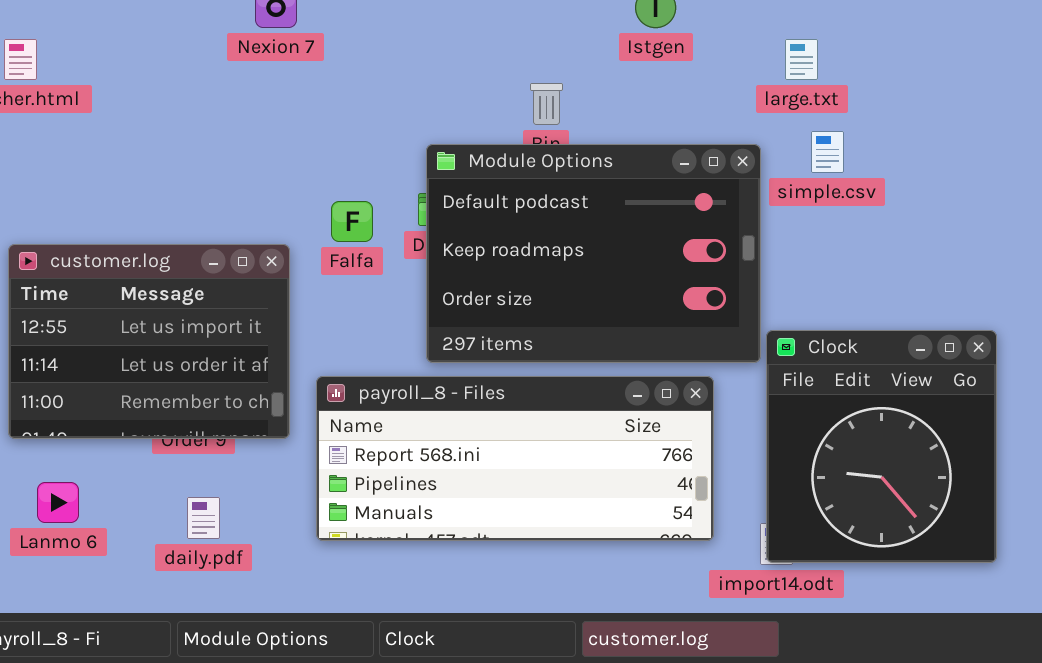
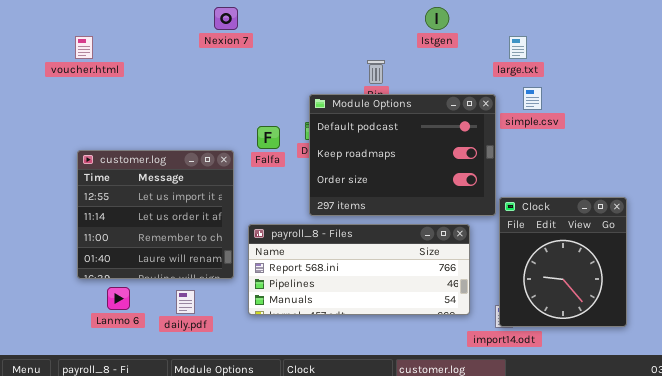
customer.log: [8,244,290,439] -> [77,150,234,279], resized
Lanmo 6: [37,482,79,523] -> [107,287,130,310], moved

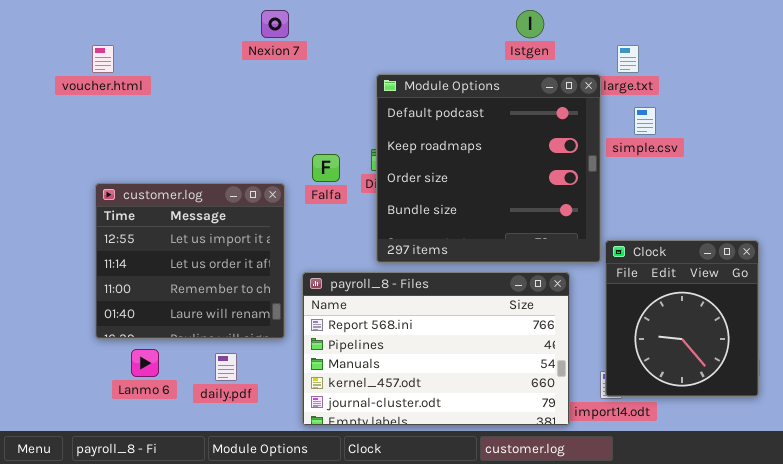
Module Options: [309,94,496,216] -> [376,74,601,263], resized
payroll_8 - Files: [248,224,470,315] -> [302,272,570,426], resized

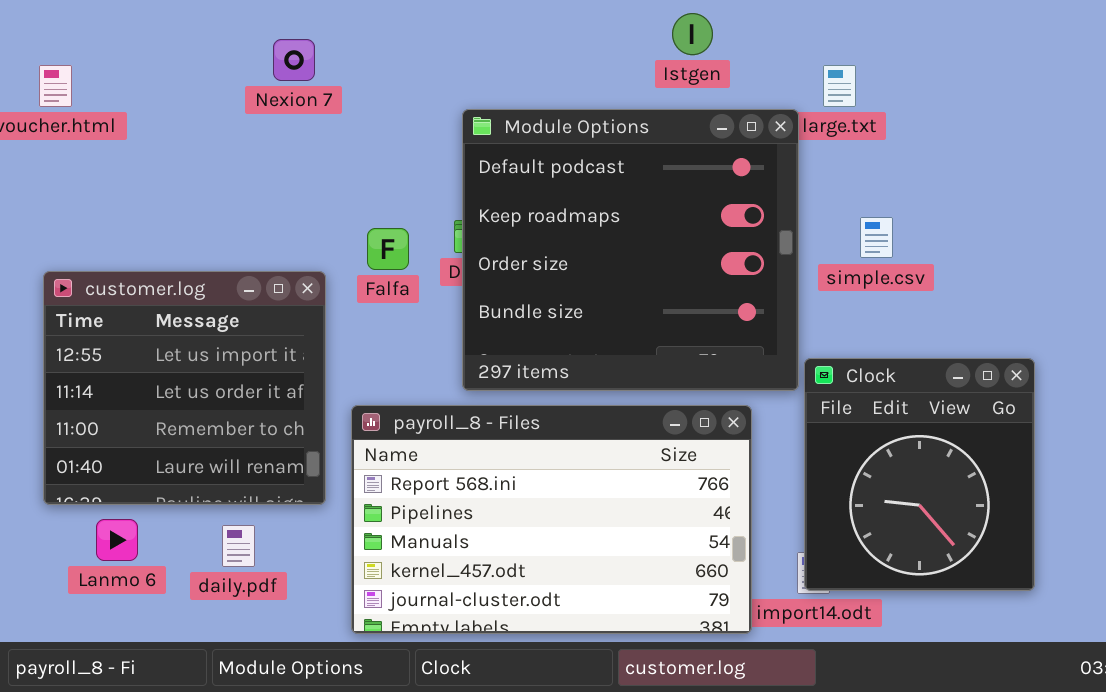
Nexion 7: [261,10,289,38] -> [273,39,315,81], moved
simple.csv: [634,107,656,135] -> [860,217,893,258], moved

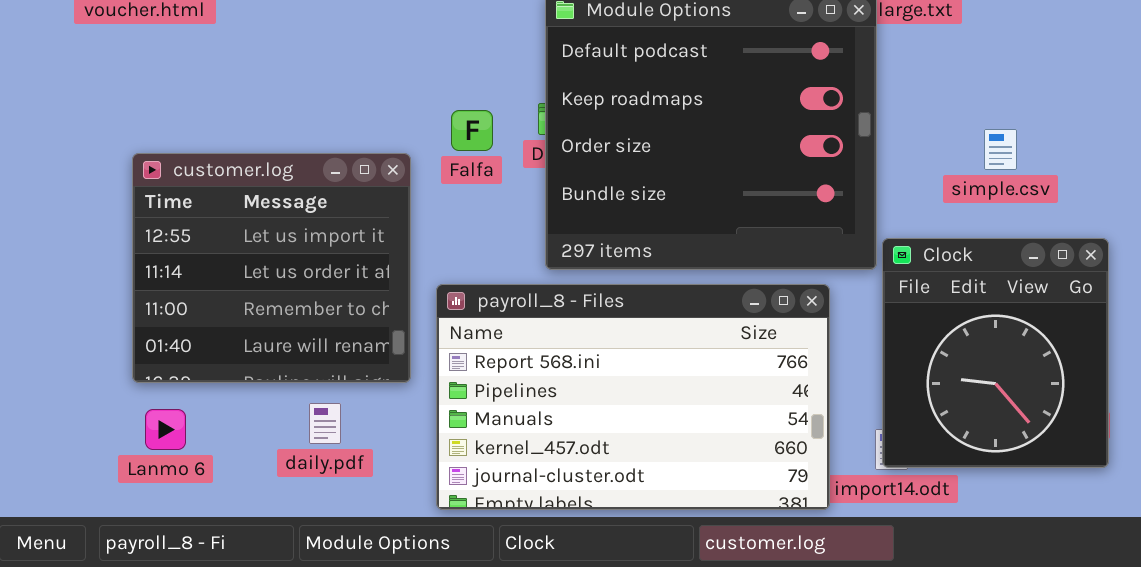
simple.csv: [860,217,893,258] -> [984,129,1017,170], moved
Lanmo 6: [96,519,138,561] -> [145,409,186,450], moved

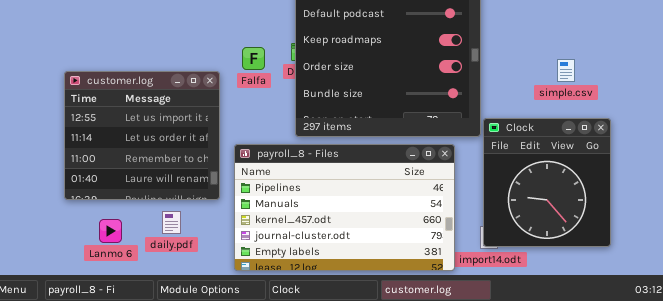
simple.csv: [984,129,1017,170] -> [557,59,575,82], moved
payroll_8 - Files: [436,284,830,510] -> [234,144,455,271], scrolled down 1 row
Lanmo 6: [145,409,186,450] -> [99,219,122,243], moved

